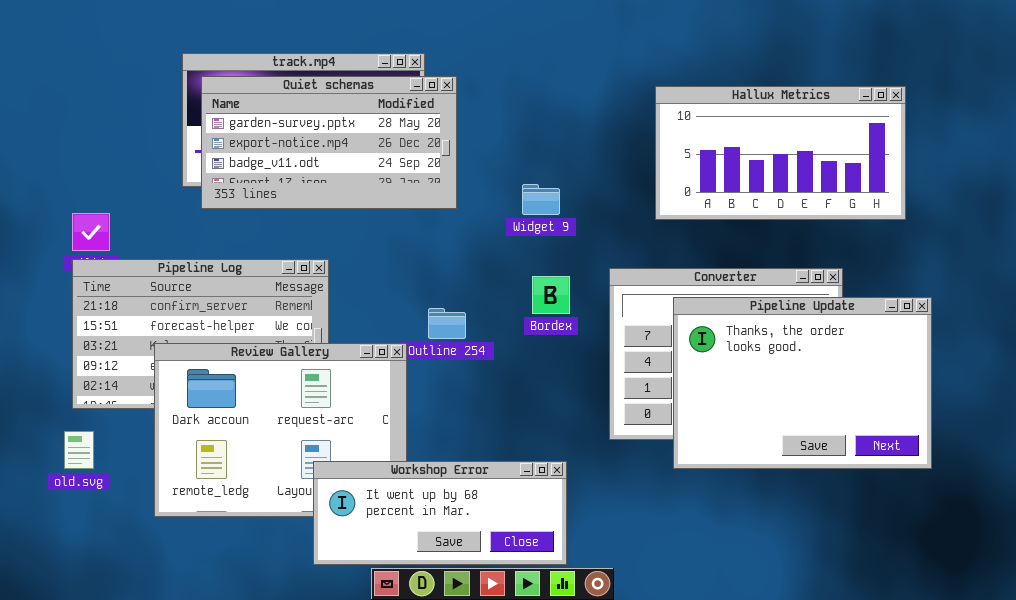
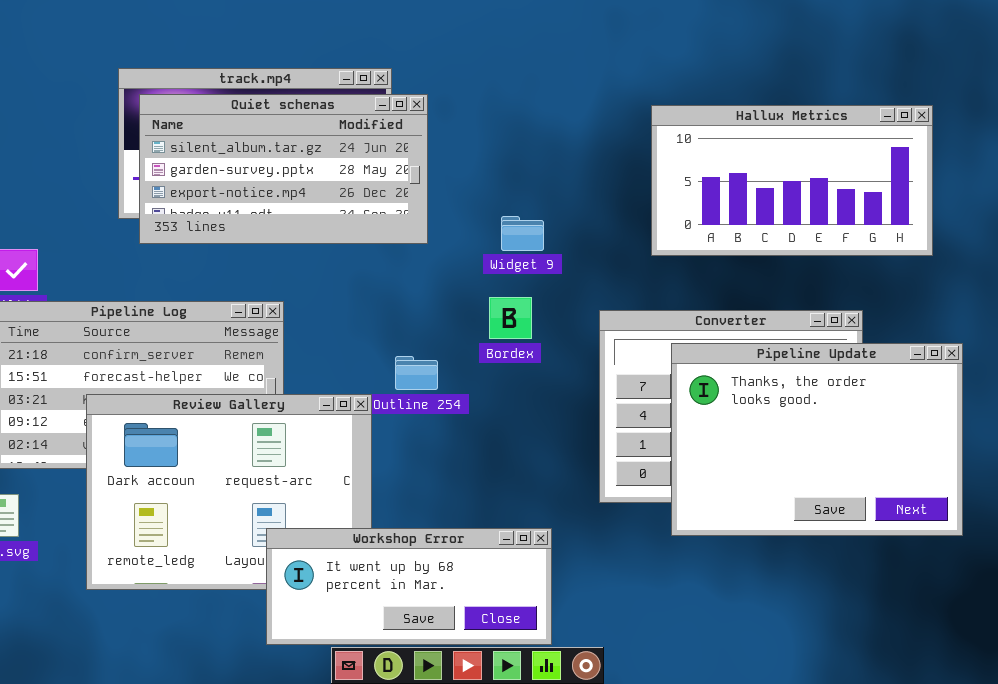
Quiet schemas: [201,76,457,209] -> [139,94,428,244], scrolled up 1 row
Bordex: [532,276,570,314] -> [489,297,532,339], moved

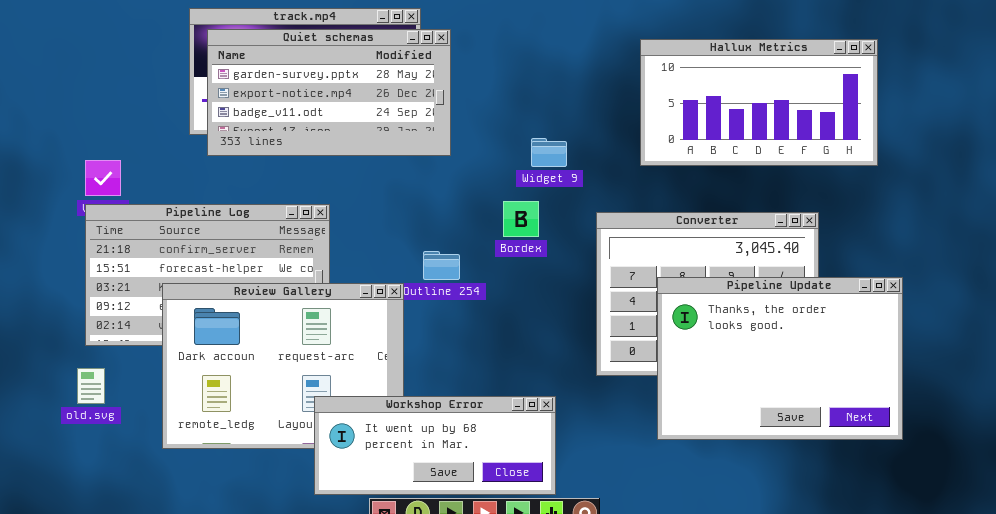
Quiet schemas: [139,94,428,244] -> [207,29,451,156], scrolled down 1 row
Widget 9: [501,216,544,251] -> [531,138,567,167], moved
Pipeline Update: [671,343,963,536] -> [657,277,903,440], moved

